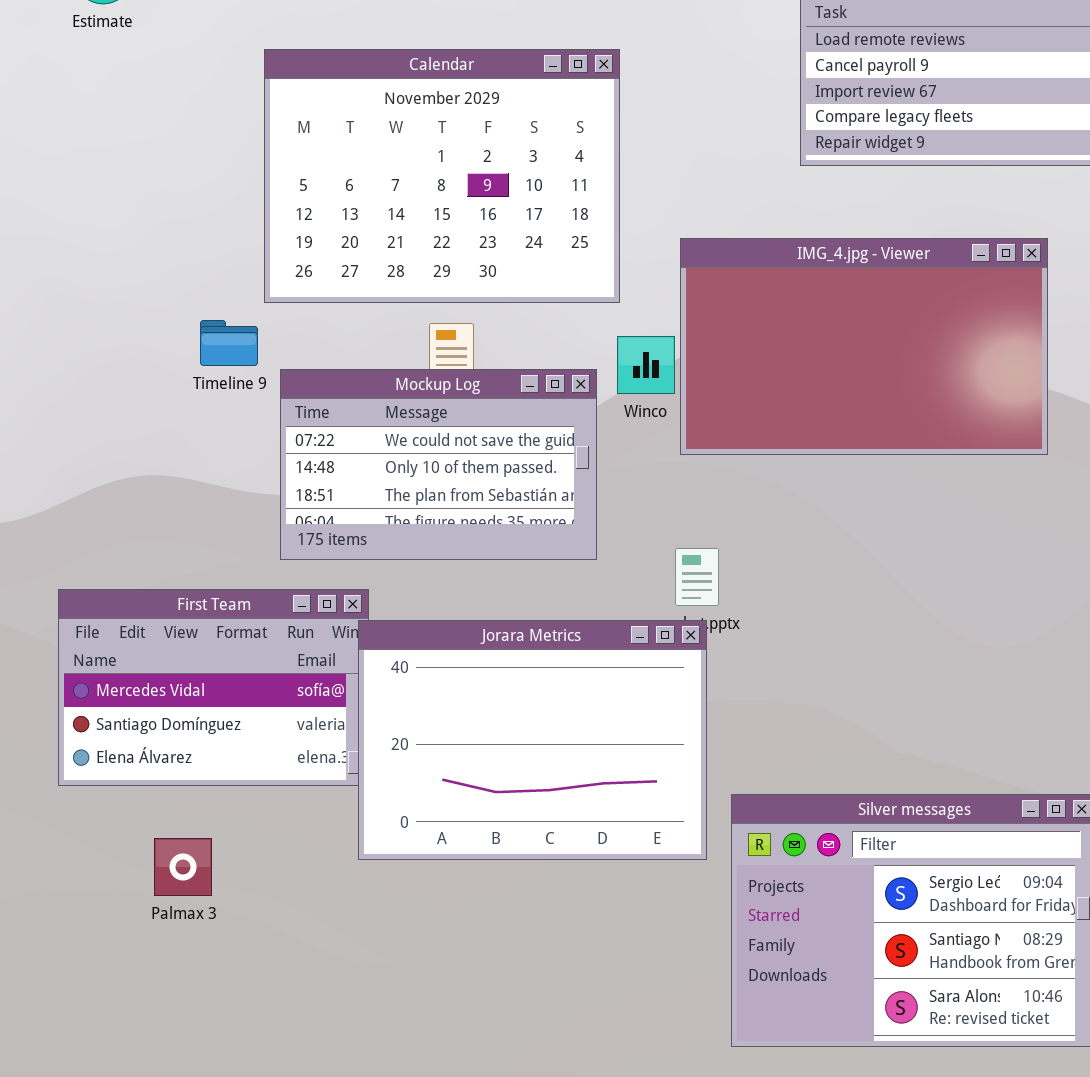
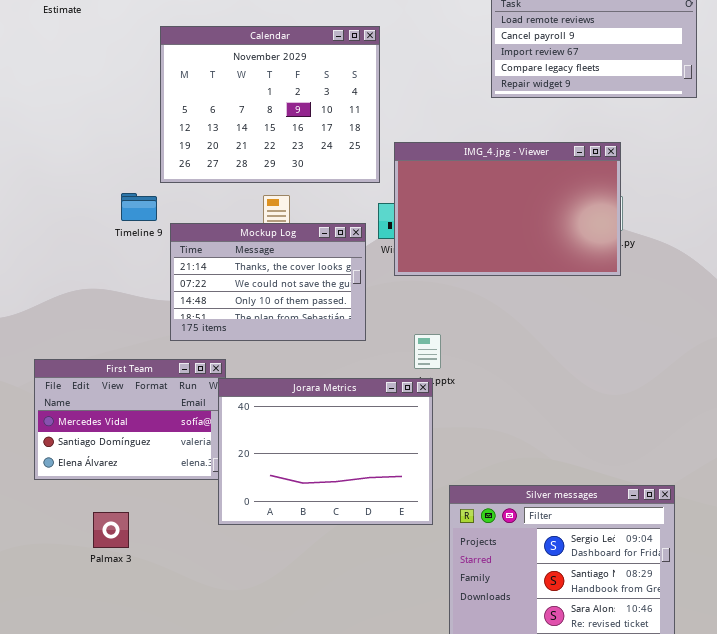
IMG_4.jpg - Viewer: [680,238,1048,455] -> [394,142,621,276], moved
Mockup Log: [280,369,597,560] -> [170,223,366,341], scrolled up 1 row

